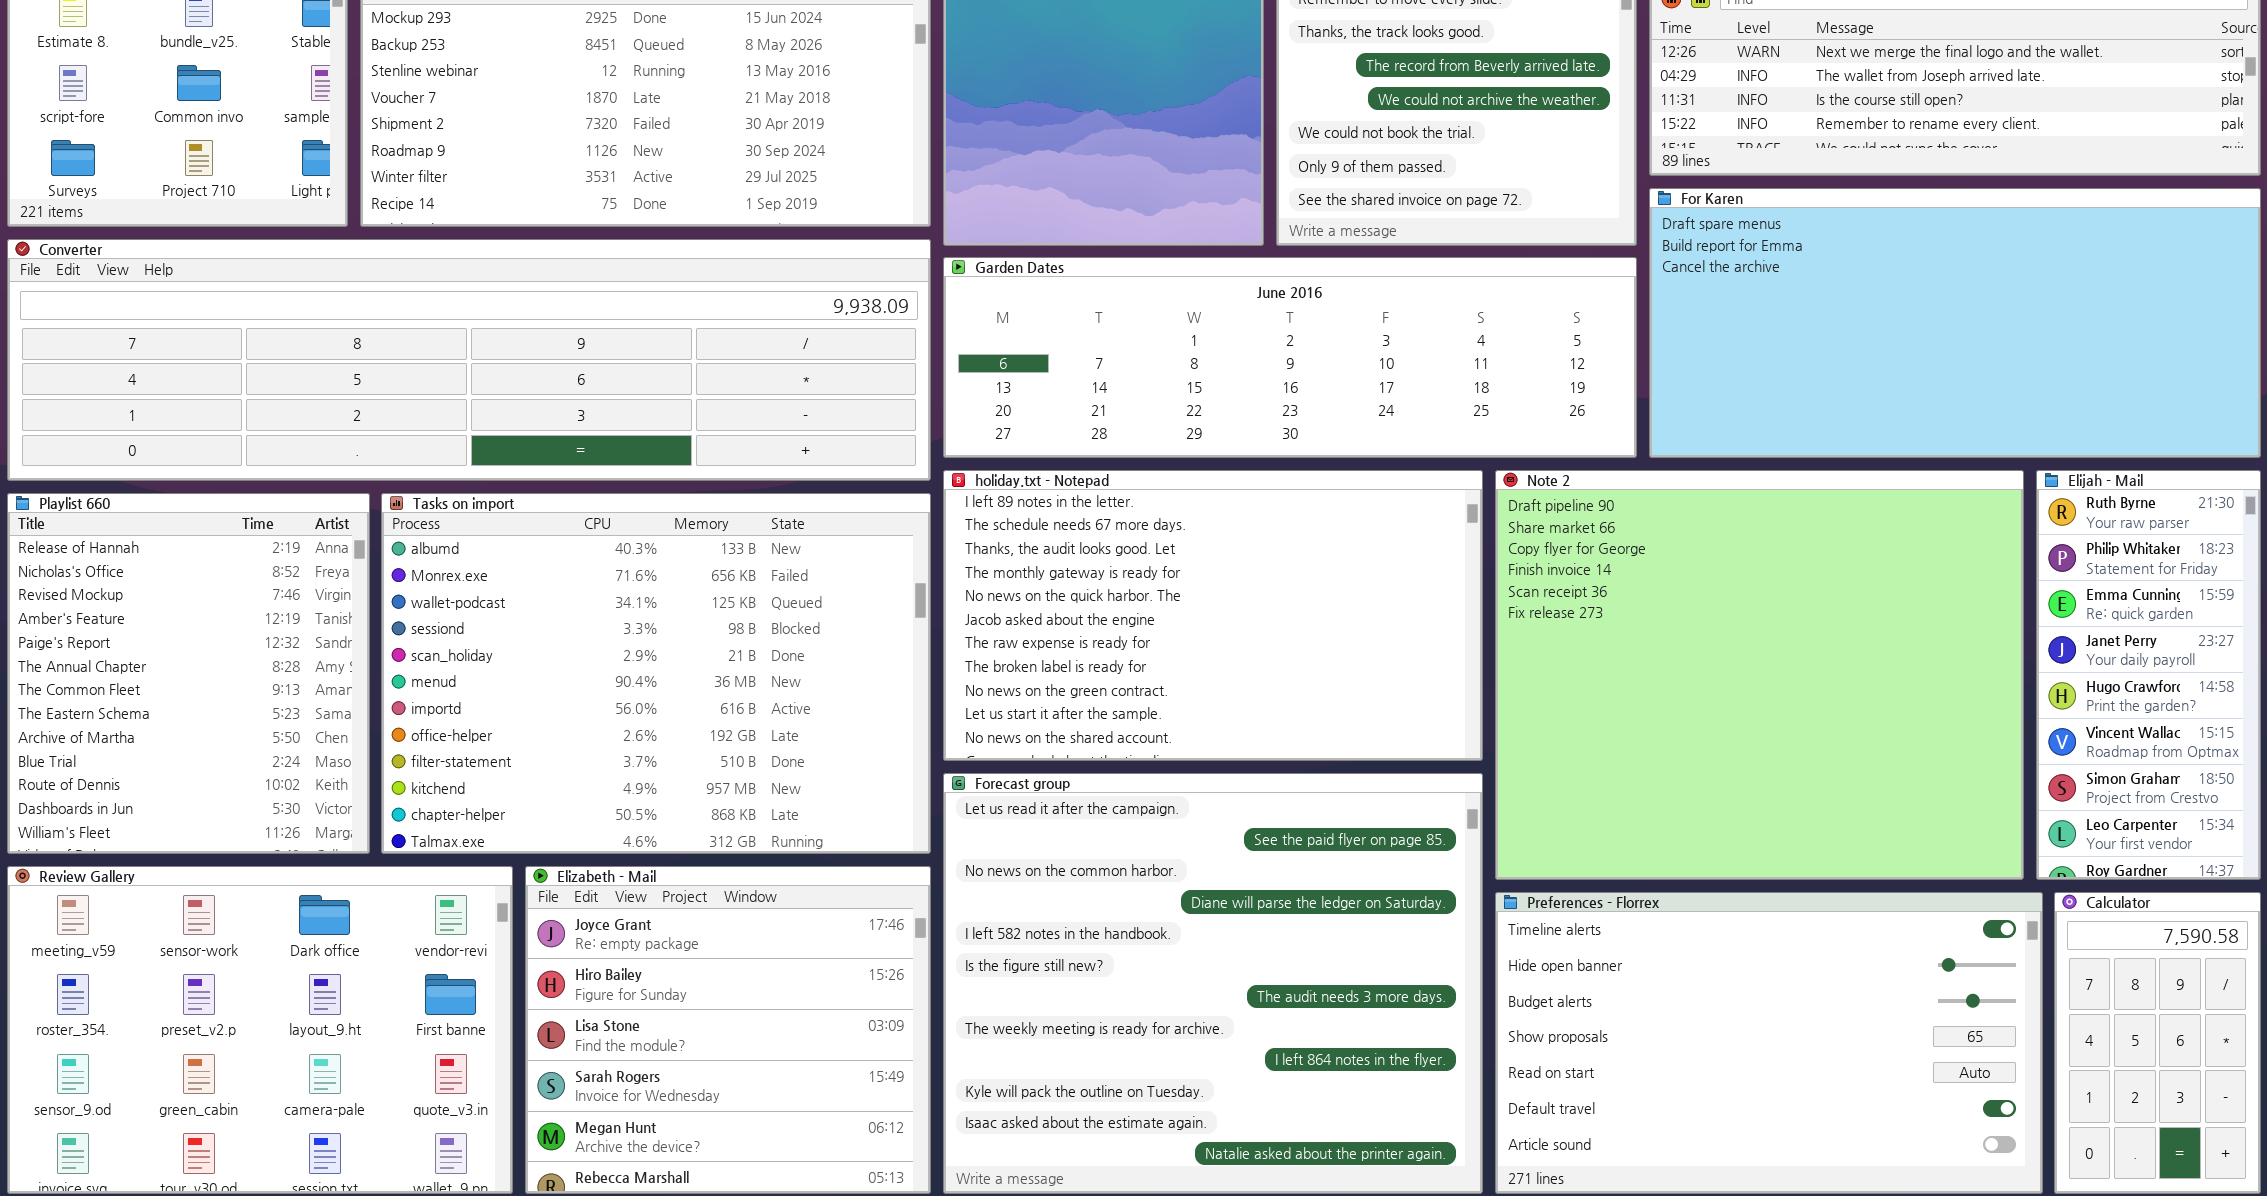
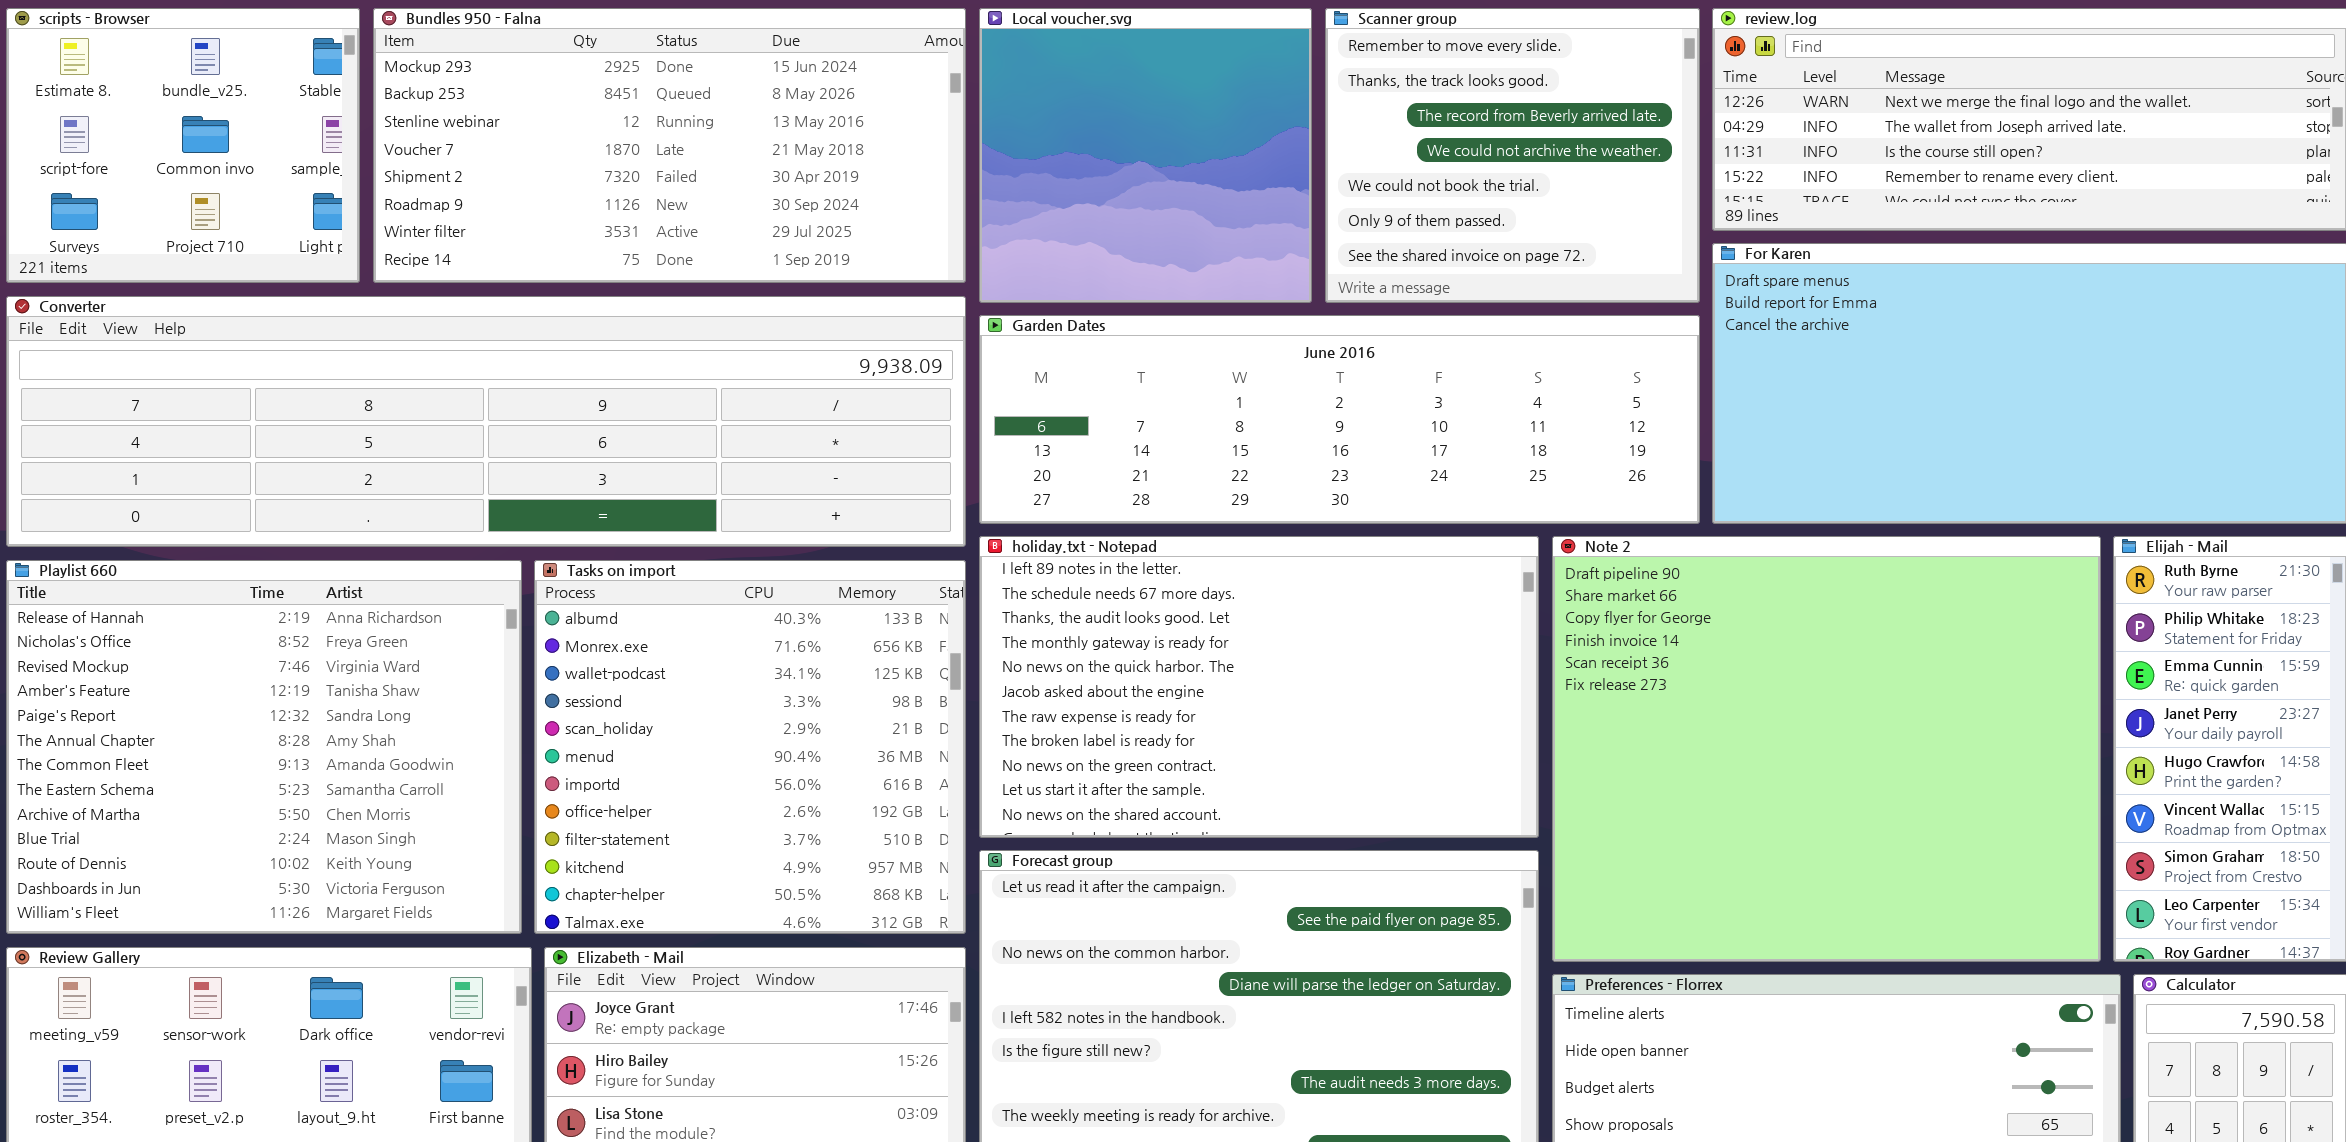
Playlist 660: [7,493,370,854] -> [6,560,522,934], resized
Tasks on import: [381,493,931,854] -> [534,560,966,934], resized

